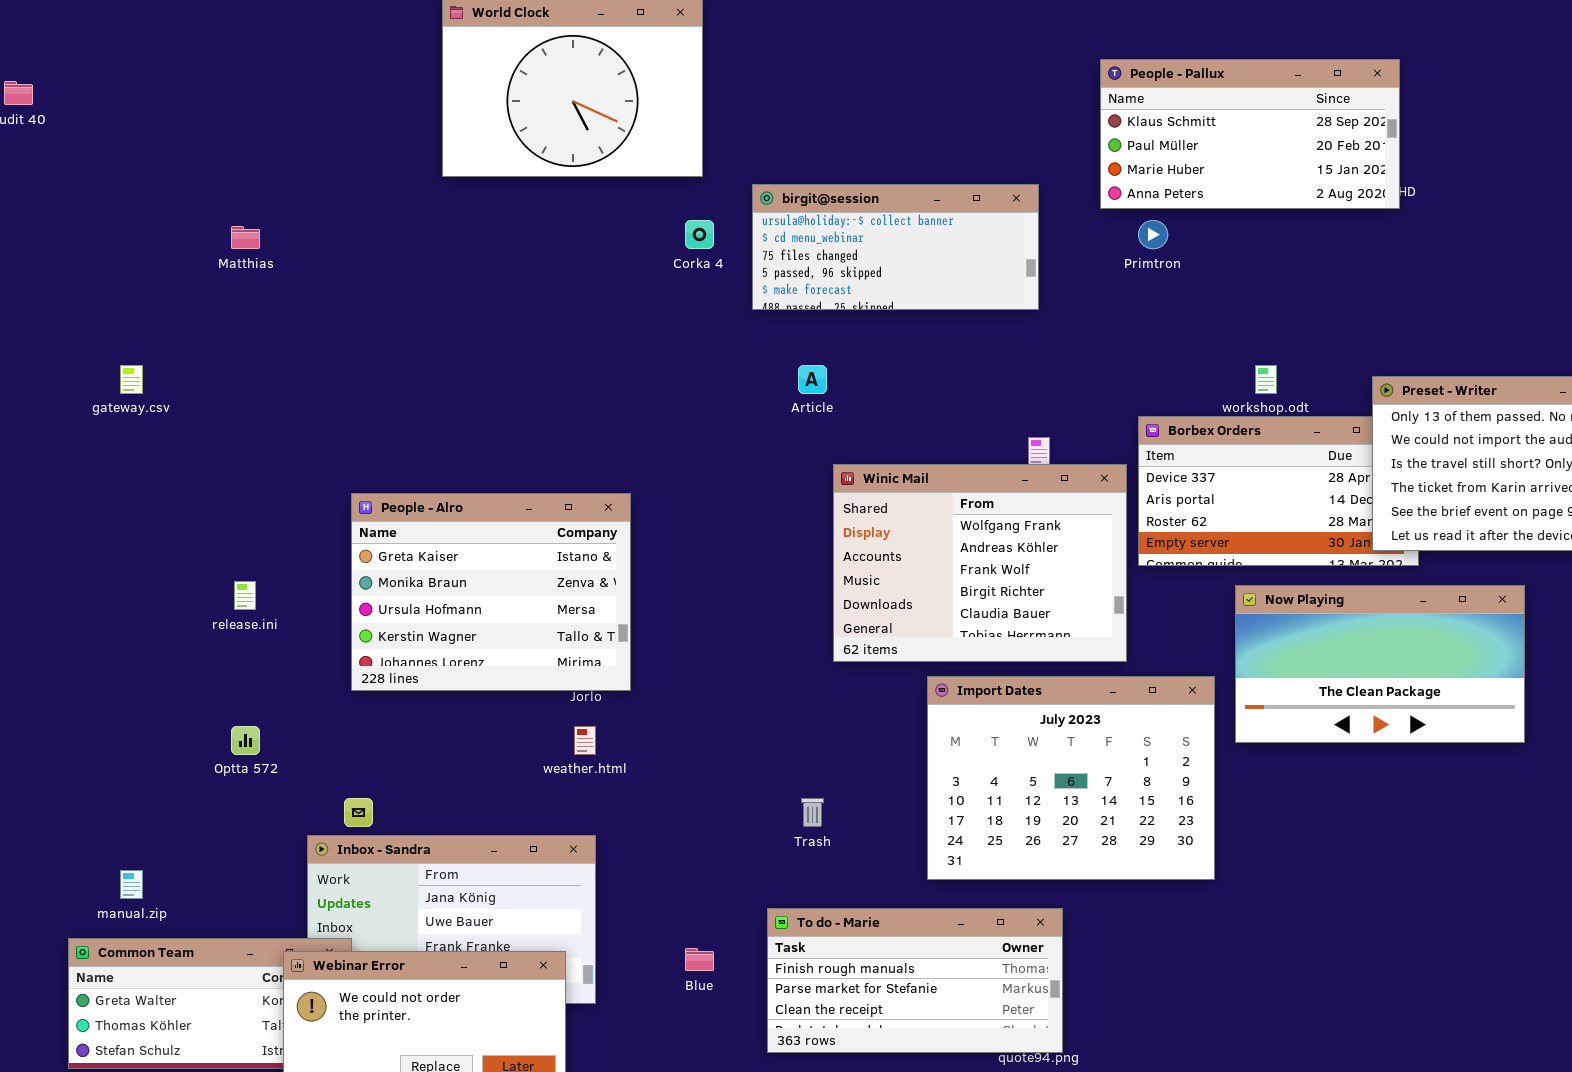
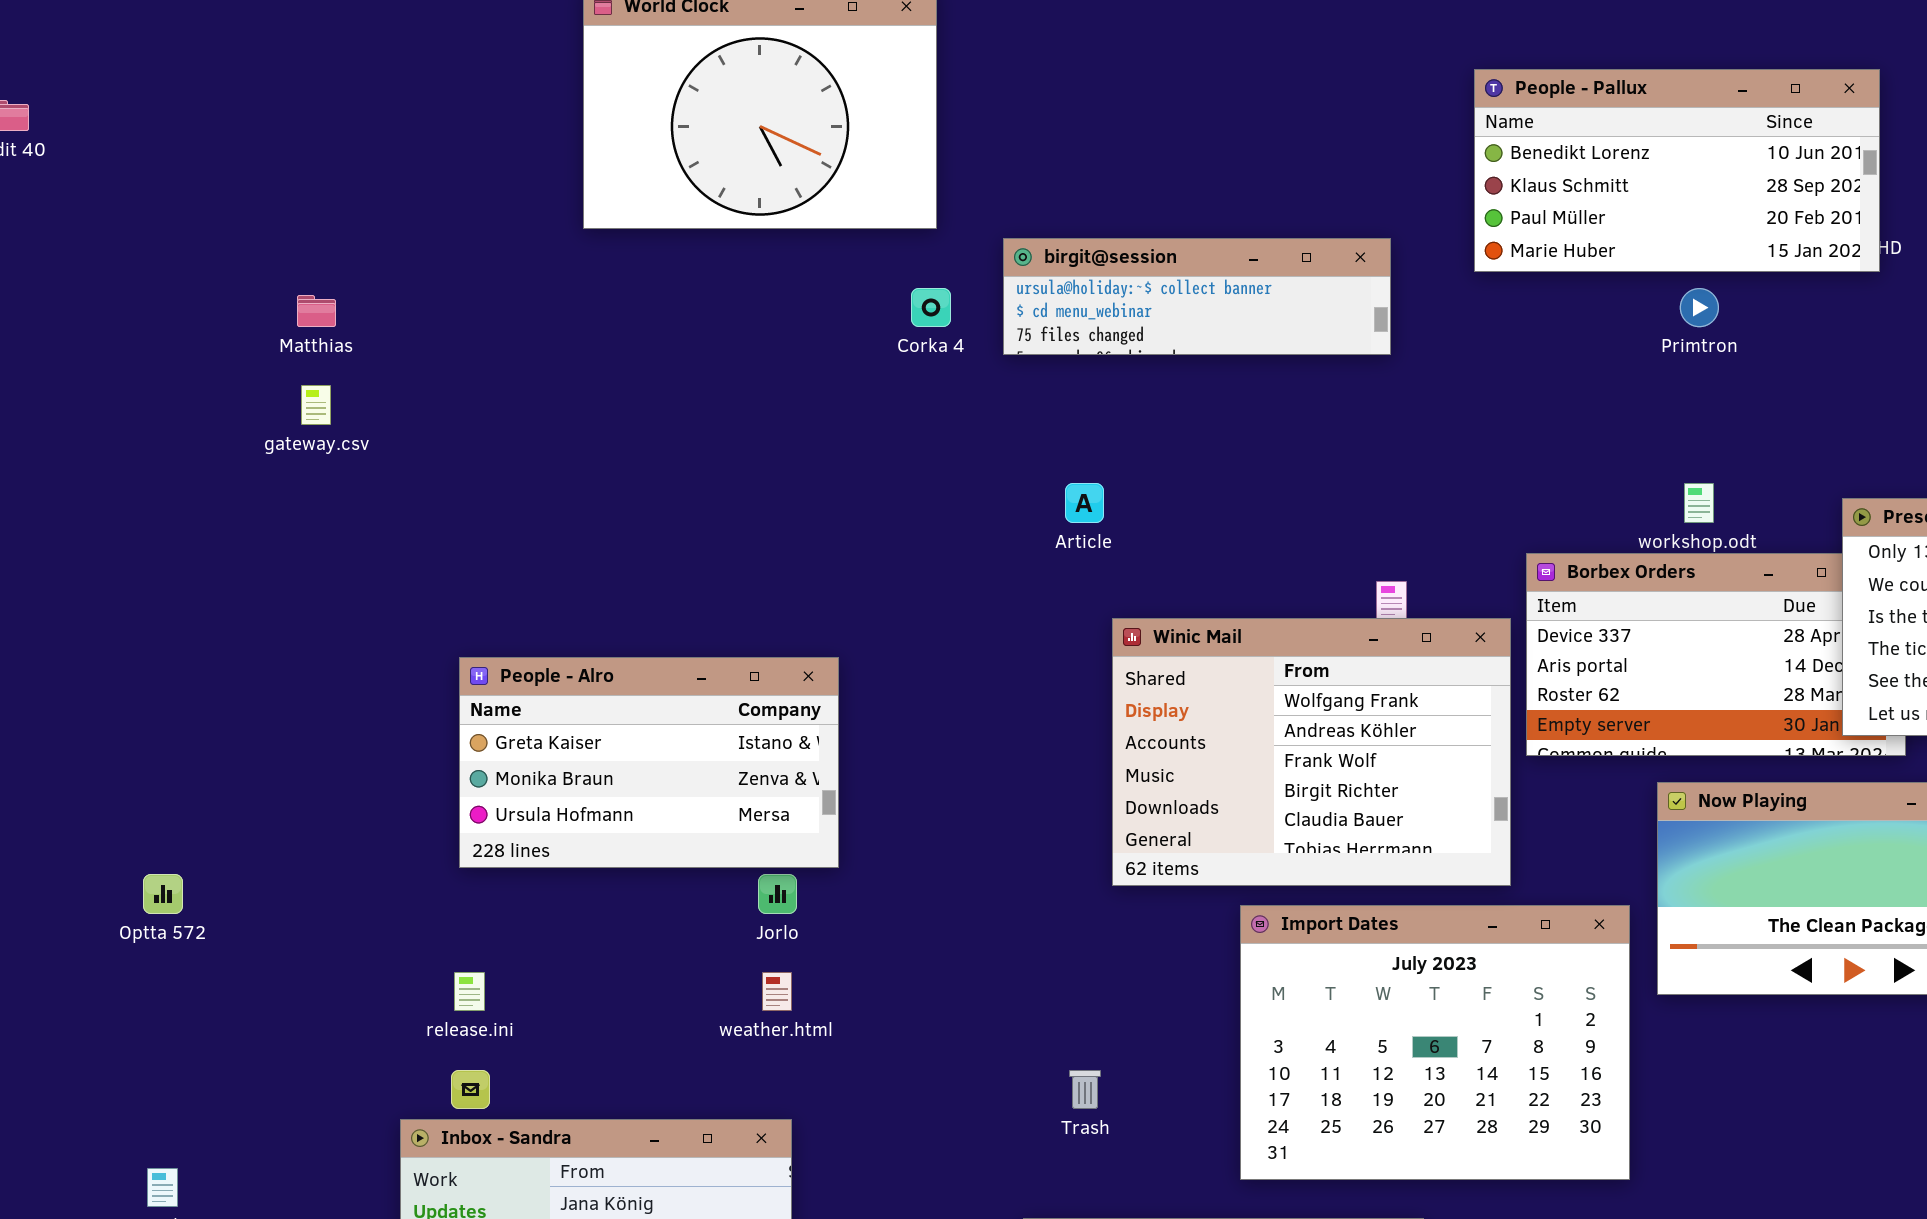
People - Pallux: [1100,59,1400,209] -> [1474,69,1880,272], scrolled up 1 row
birgit@session: [752,184,1039,310] -> [1003,238,1391,355], resized
Primtron: [1138,220,1168,249] -> [1680,288,1719,327], moved
gateway.csv: [120,365,143,394] -> [301,385,331,425], moved
People - Alro: [351,493,631,691] -> [459,657,839,868], resized
release.ini: [234,581,256,610] -> [454,972,485,1011], moved
Optta 572: [231,726,260,755] -> [143,874,183,914], moved

